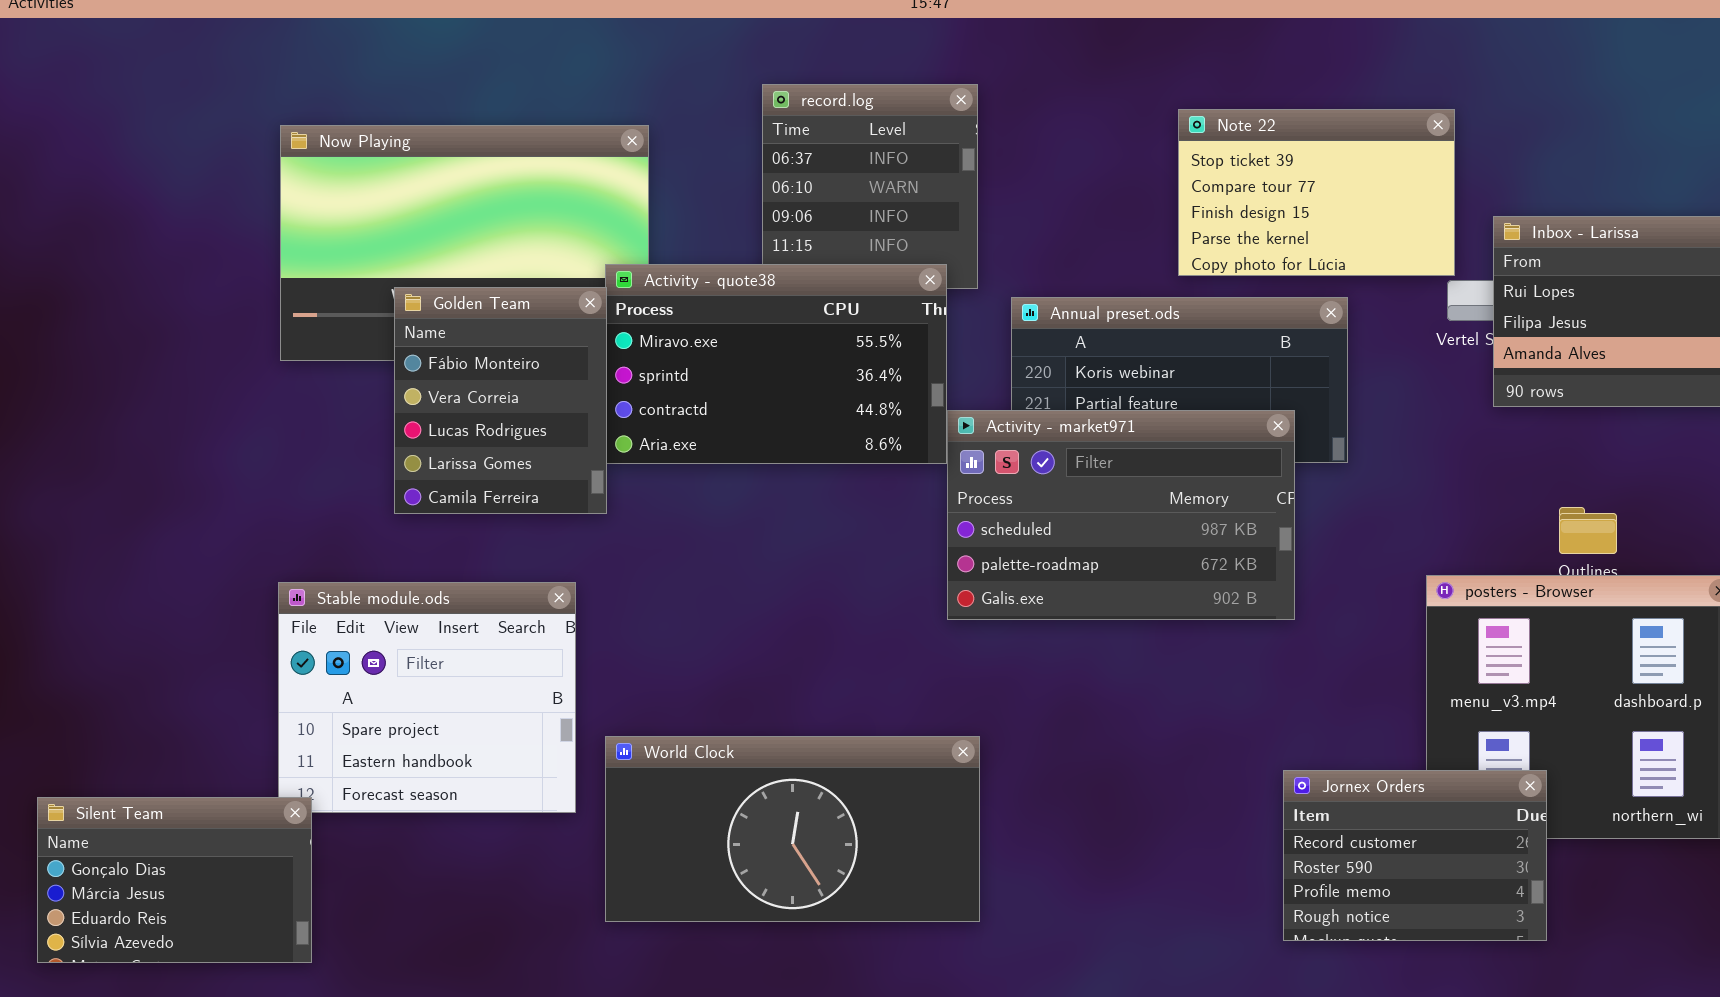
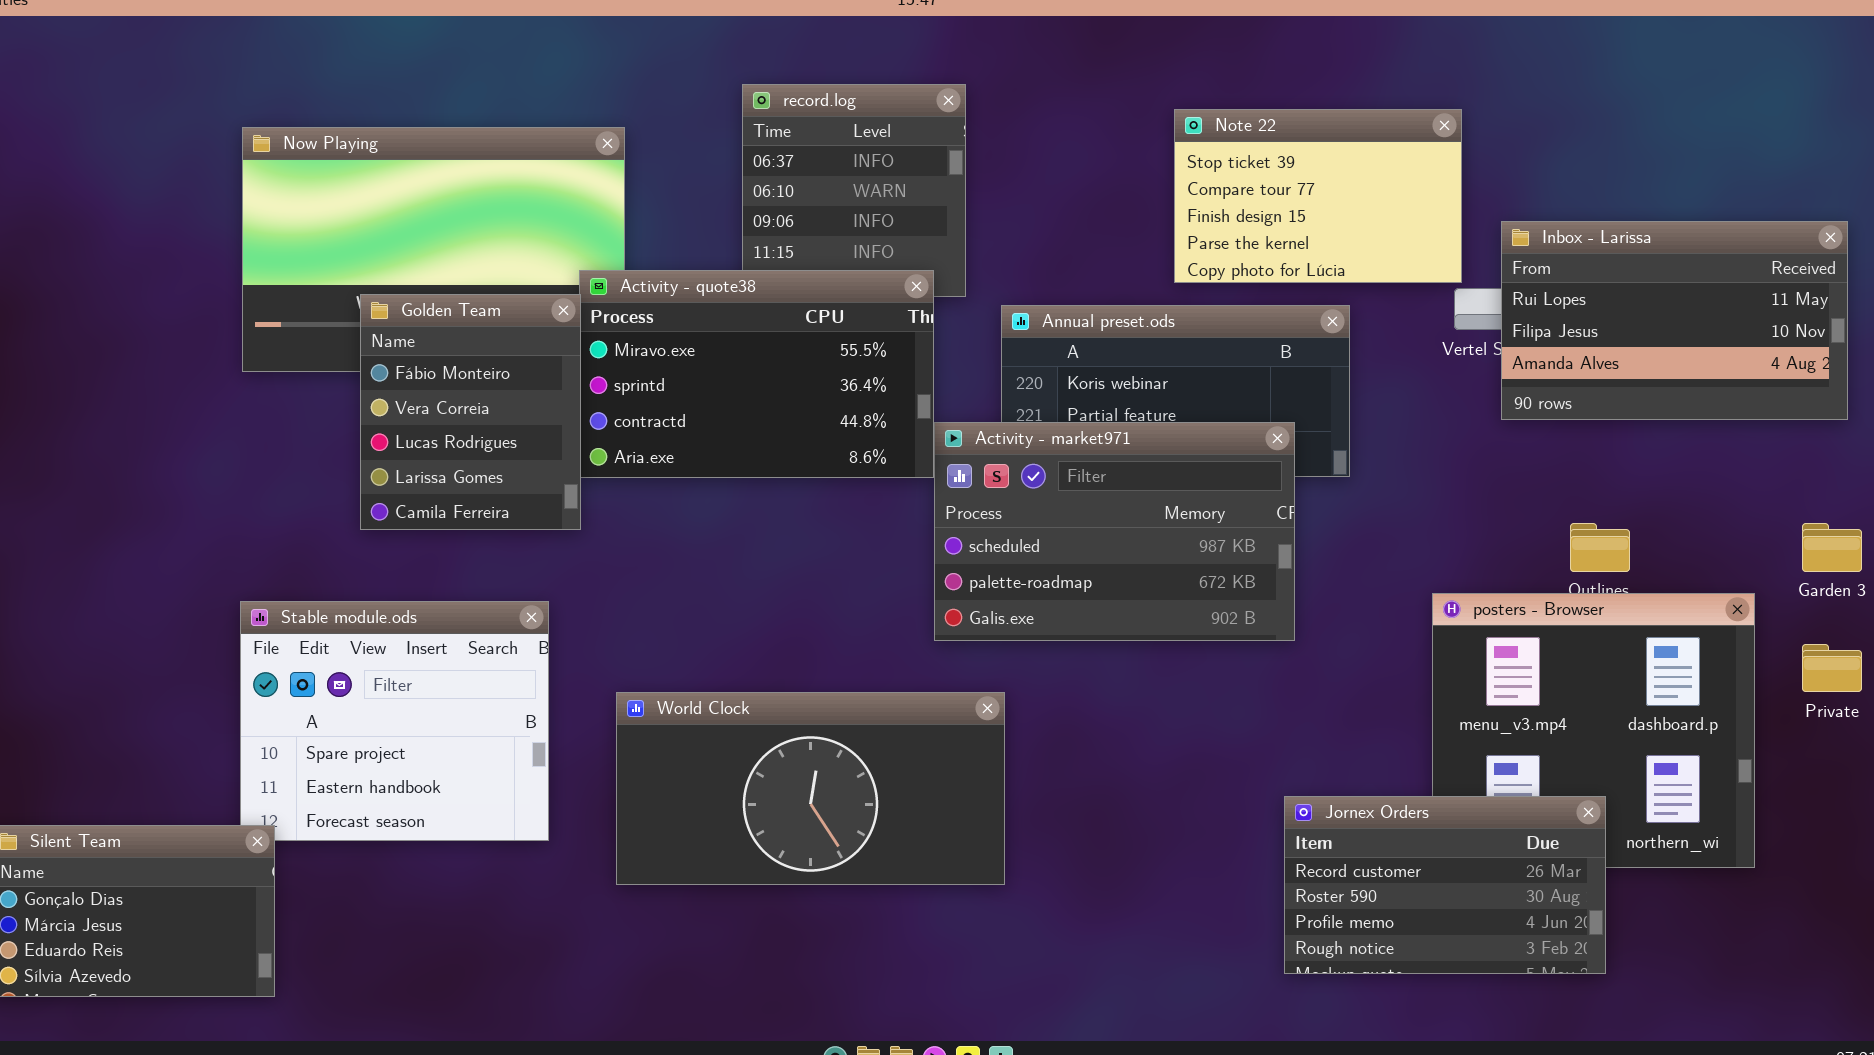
World Clock: [605,736,980,922] -> [616,692,1005,885], moved
Jornex Orders: [1283,770,1547,941] -> [1284,796,1606,974], resized

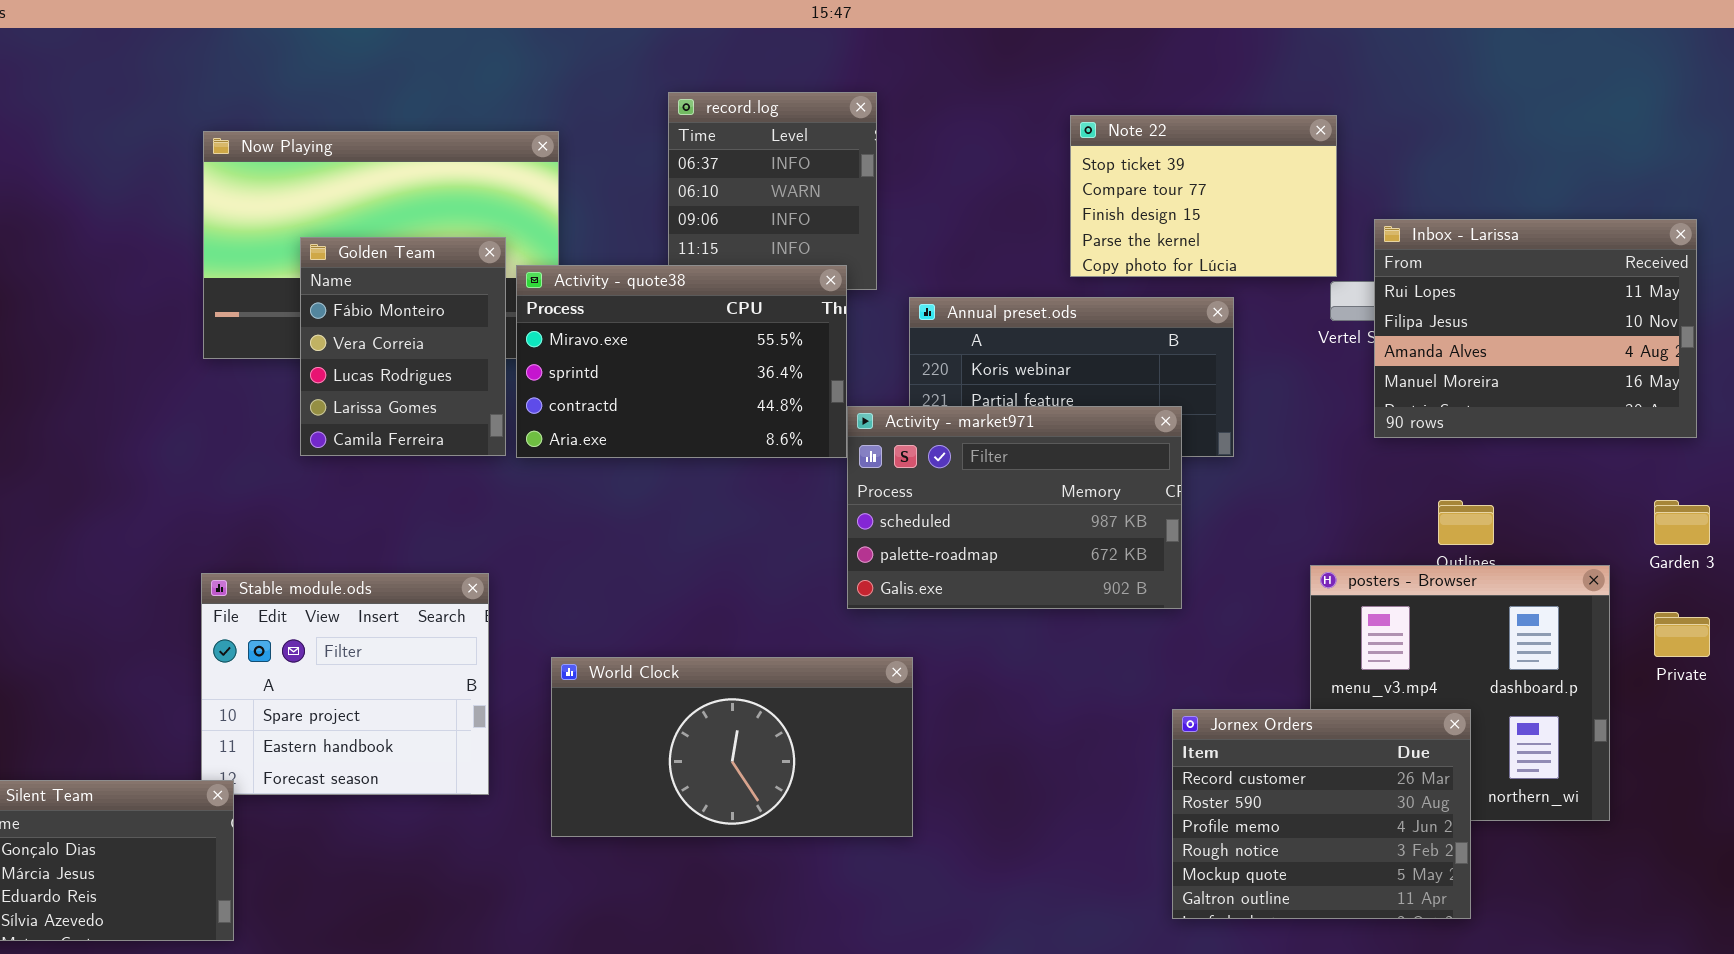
Inbox - Larissa: [1501,221,1848,420] -> [1374,219,1697,438], resized
Golden Team: [360,294,581,530] -> [300,237,506,456], moved
Jornex Orders: [1284,796,1606,974] -> [1172,709,1471,919], resized

